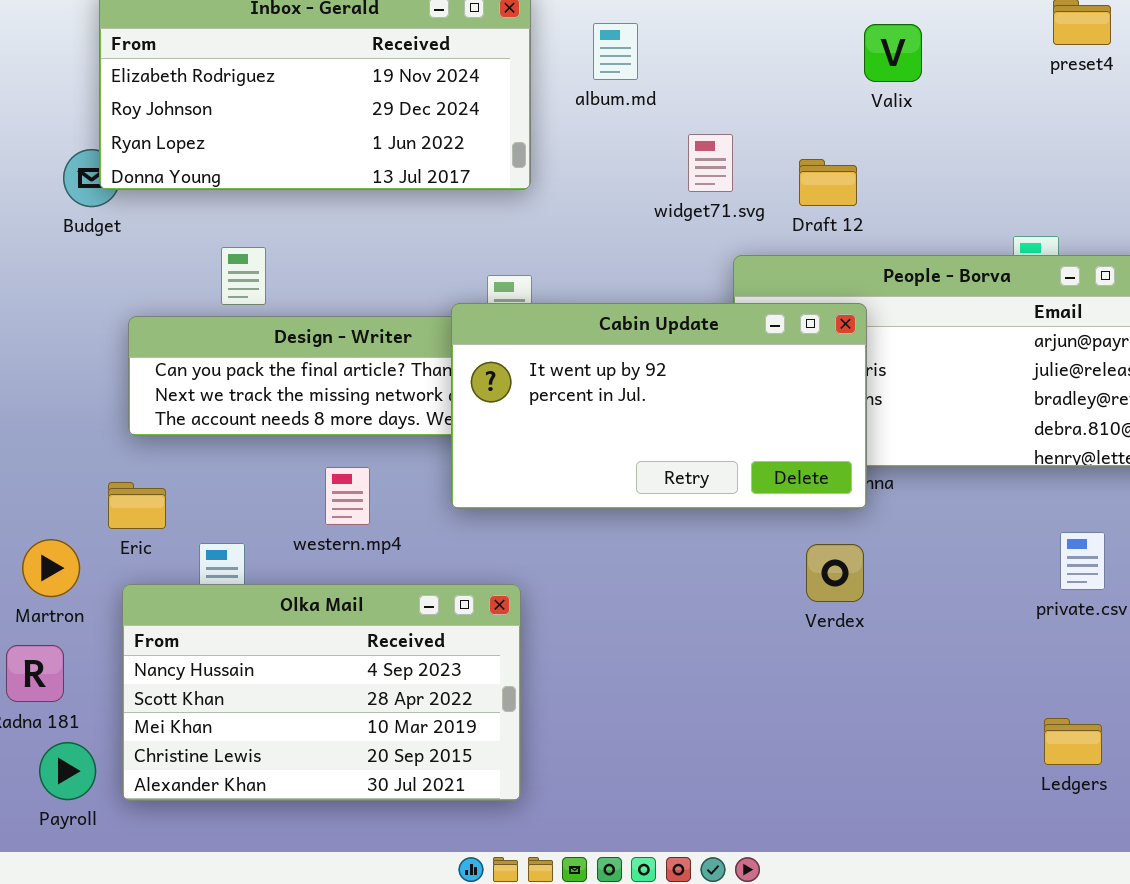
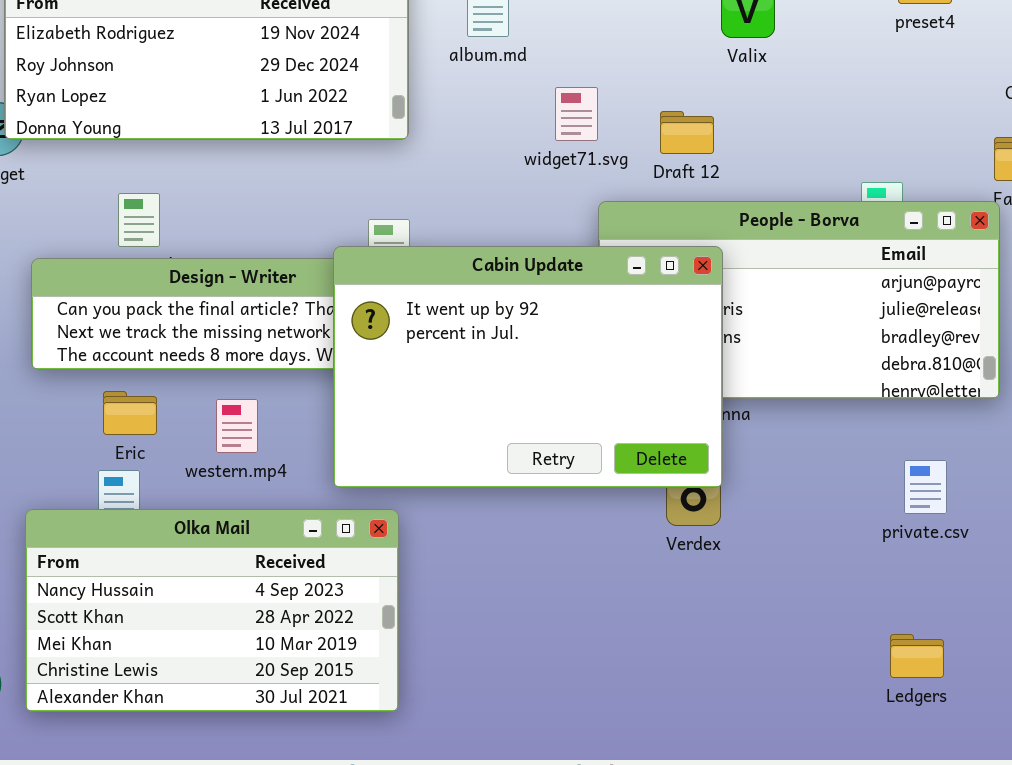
Cabin Update: [451,303,867,509] -> [333,246,723,488], resized
Eric: [108,482,166,529] -> [103,391,157,435], moved

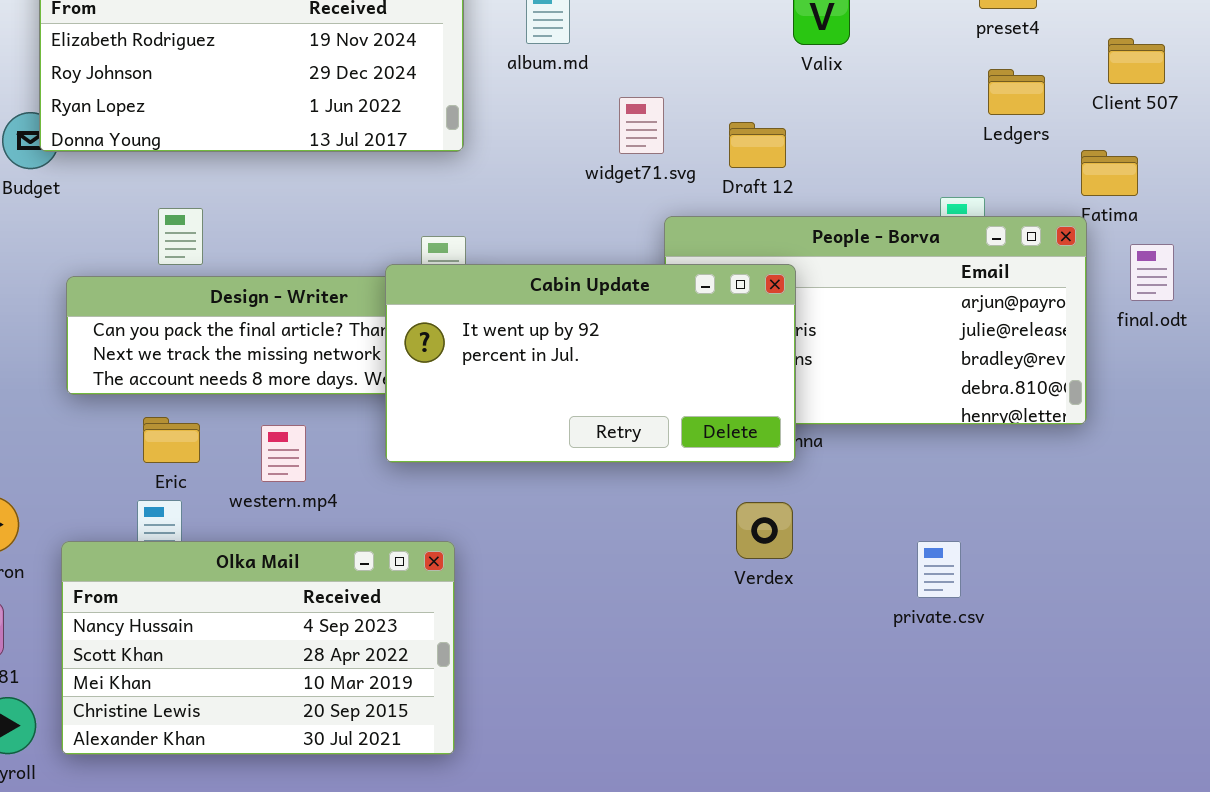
Cabin Update: [333,246,723,488] -> [385,264,796,463], resized
private.csv: [904,460,947,514] -> [917,541,961,598], moved
Ledgers: [890,634,944,678] -> [988,69,1045,115], moved

